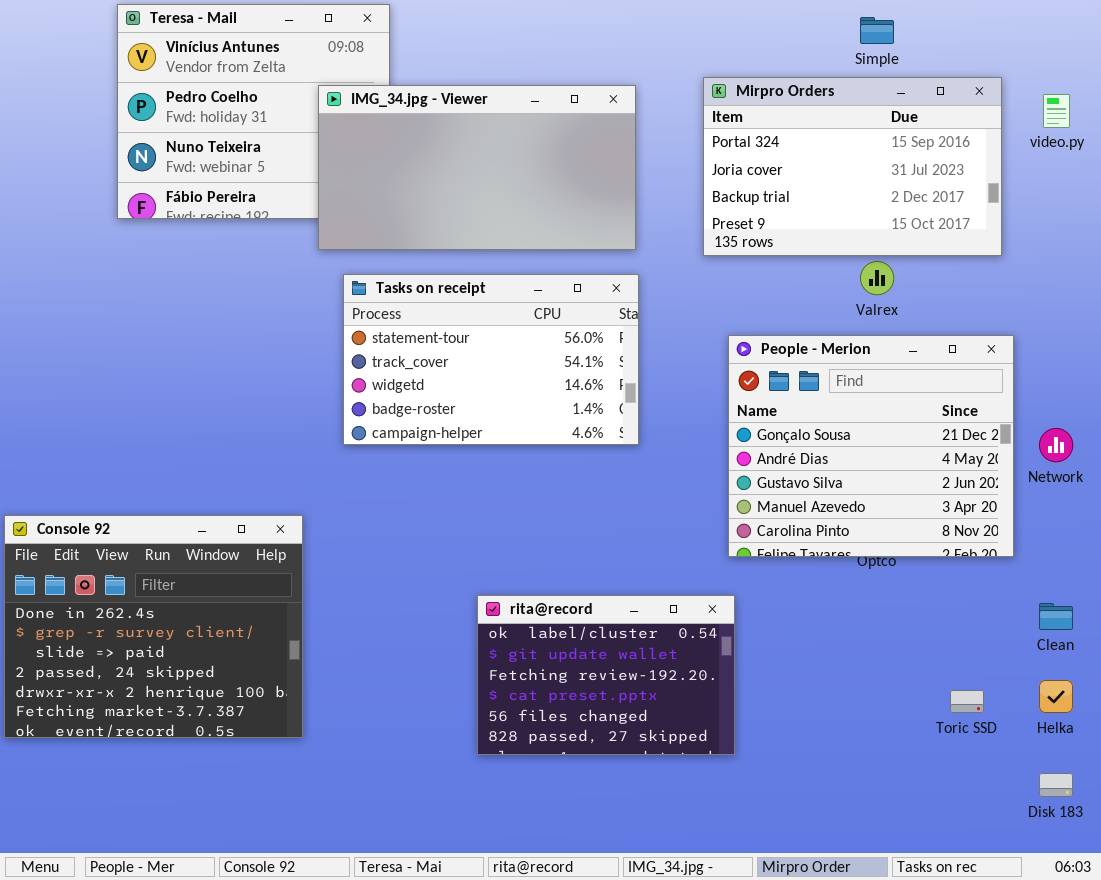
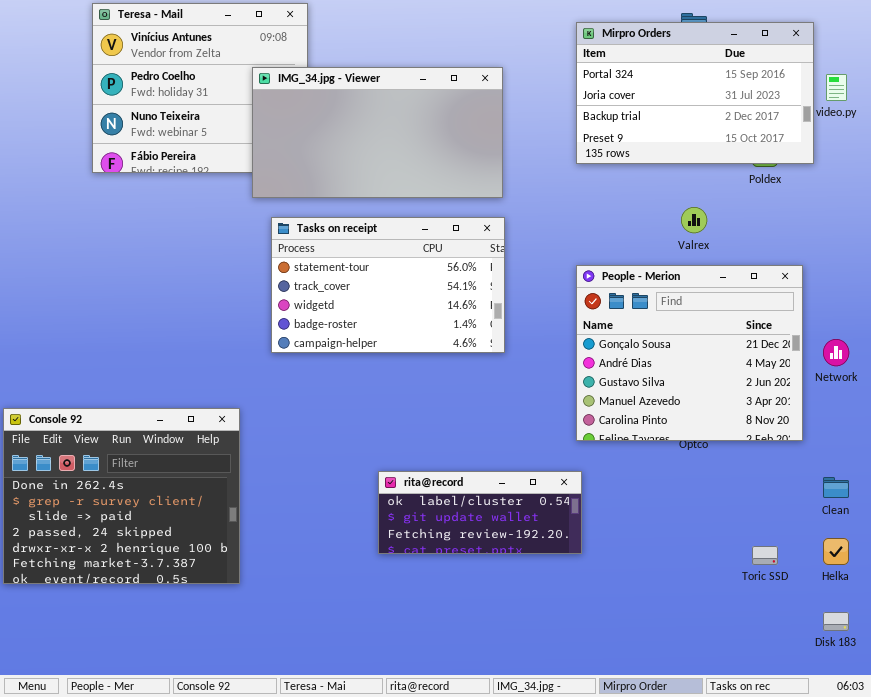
Mirpro Orders: [703,77,1002,256] -> [576,22,814,164], moved
rita@record: [477,595,735,755] -> [378,471,582,554], resized

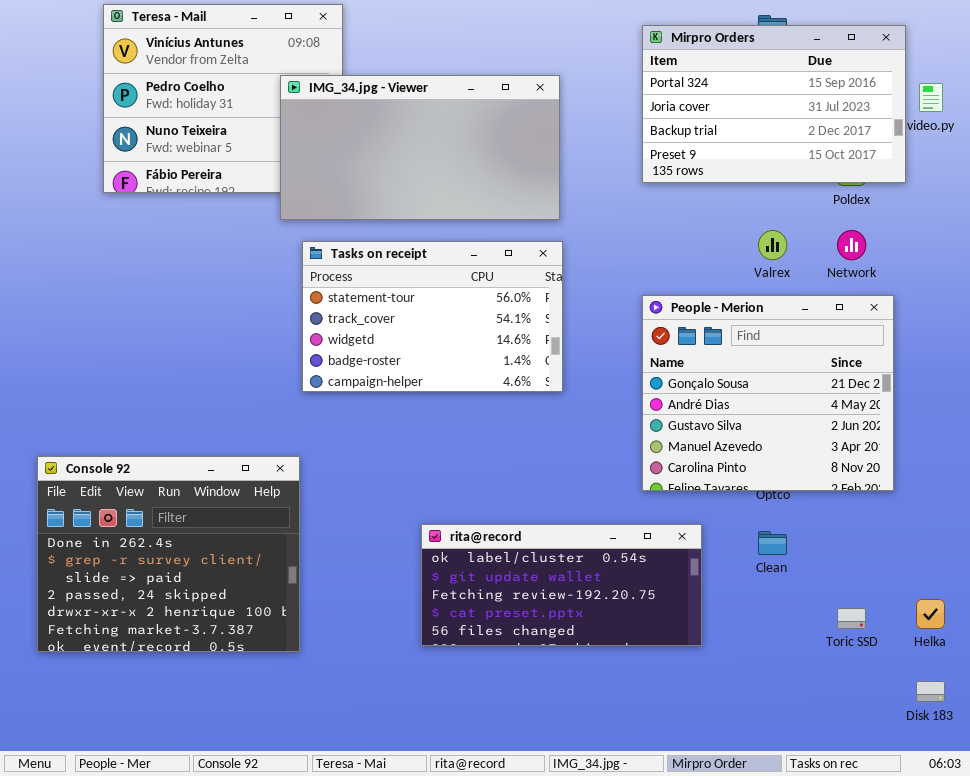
Network: [823,339,849,366] -> [837,230,866,260], moved
Console 92: [3,408,240,584] -> [37,456,300,652], moved
rita@record: [378,471,582,554] -> [421,524,702,646], resized
Clean: [823,477,849,498] -> [758,531,787,555], moved

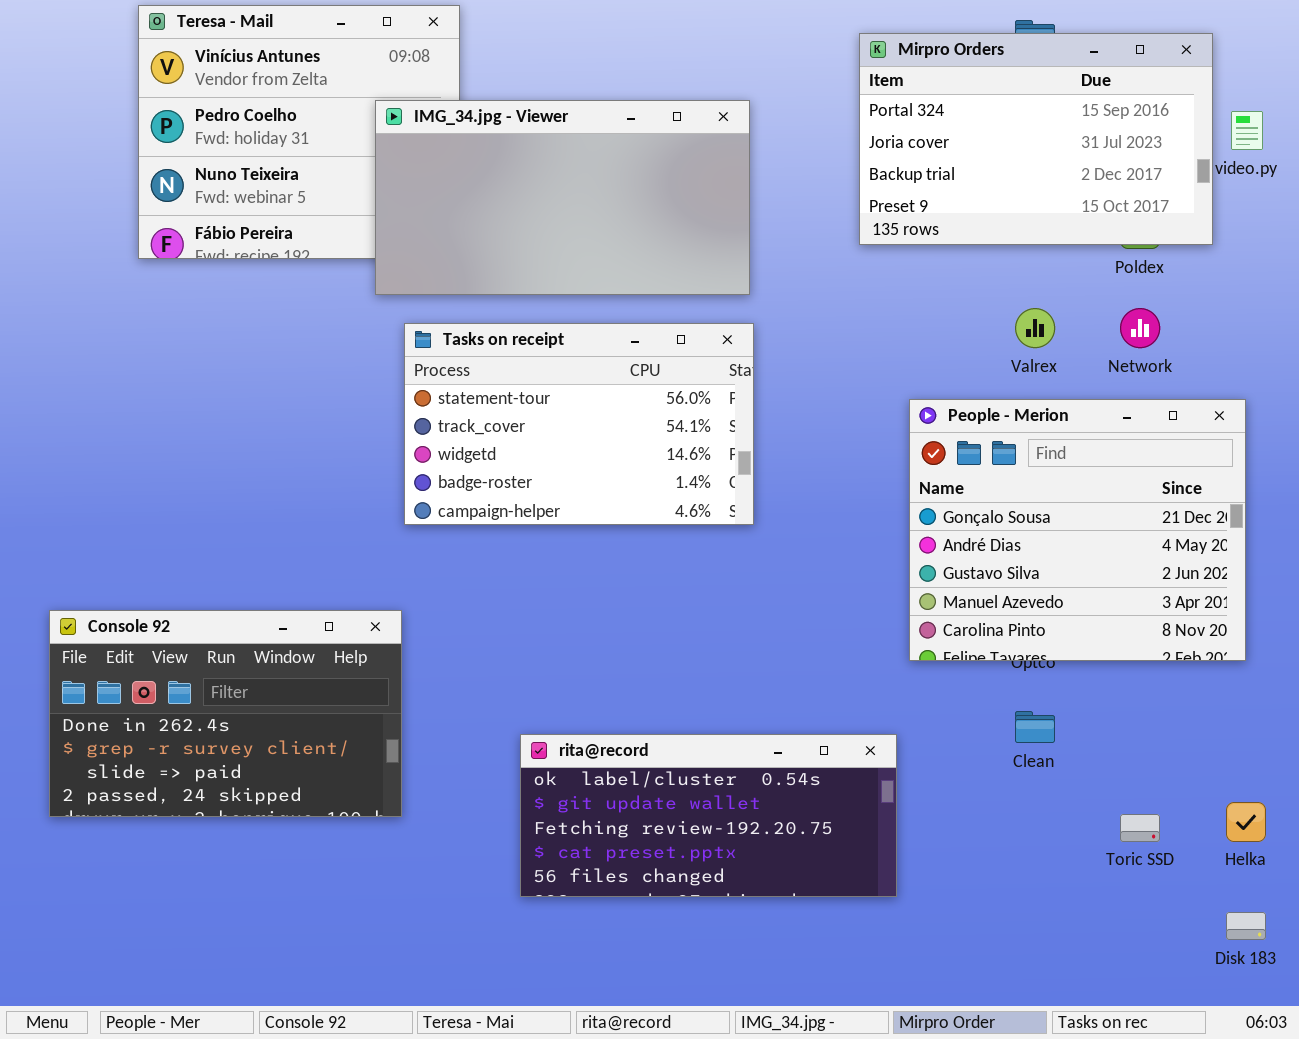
People - Merion: [642,295,894,491] -> [909,399,1246,661], moved
Console 92: [37,456,300,652] -> [49,610,402,817], resized
rita@record: [421,524,702,646] -> [520,734,897,897], moved

